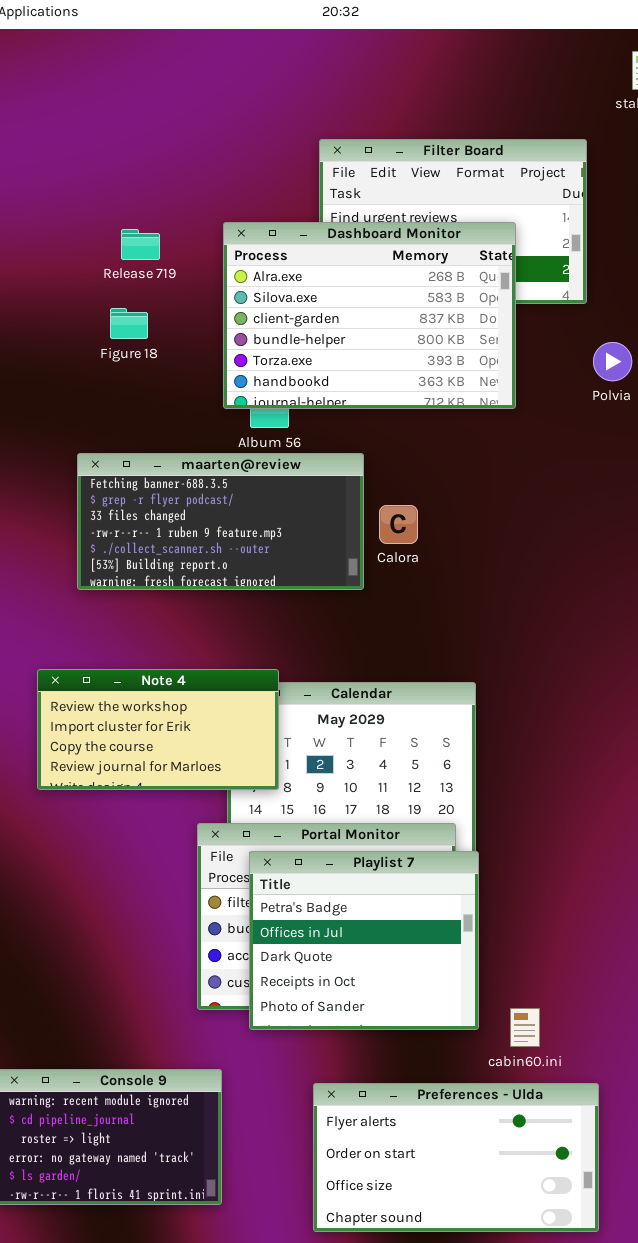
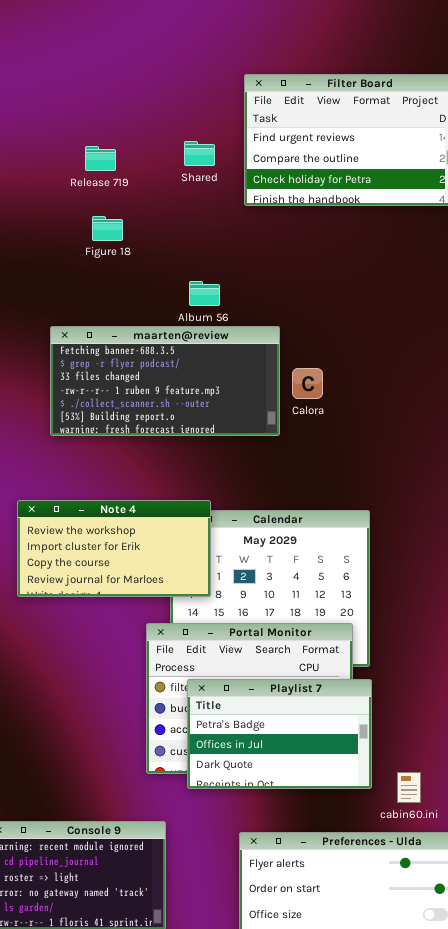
Dashboard Monitor: [223,222,516,409] -> none, closed
Figure 18: [110,308,148,339] -> [92,216,123,241], moved
Playlist 7: [249,851,479,1030] -> [187,679,372,789], resized

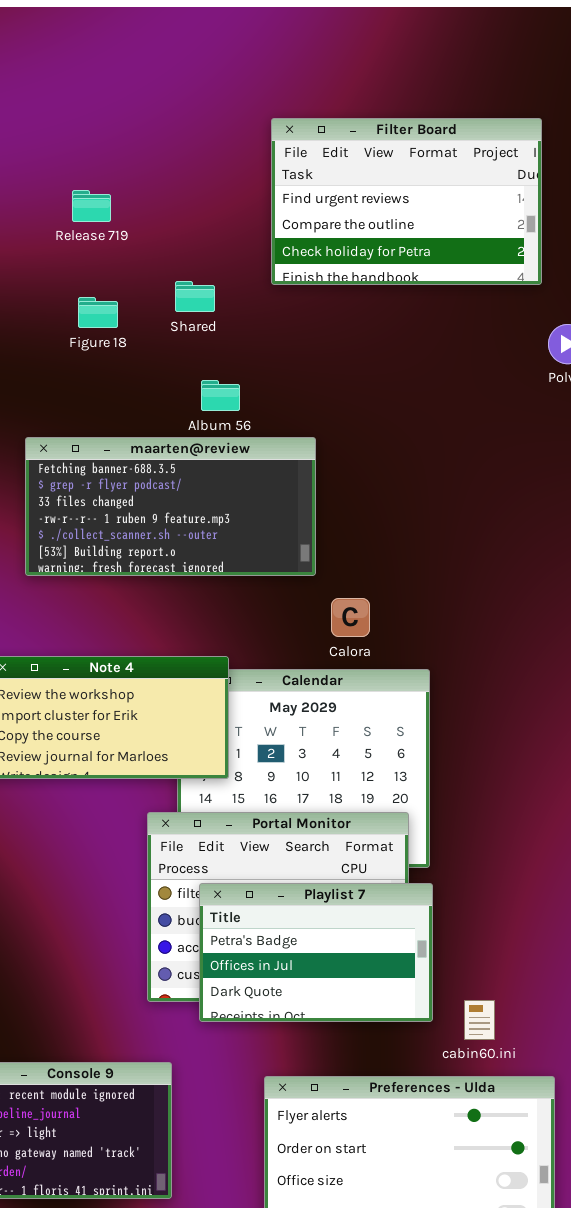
Shared: [184,141,215,166] -> [175,281,215,312], moved
Release 719: [85,146,116,171] -> [72,190,111,222], moved
Calora: [292,368,323,399] -> [331,598,370,637], moved

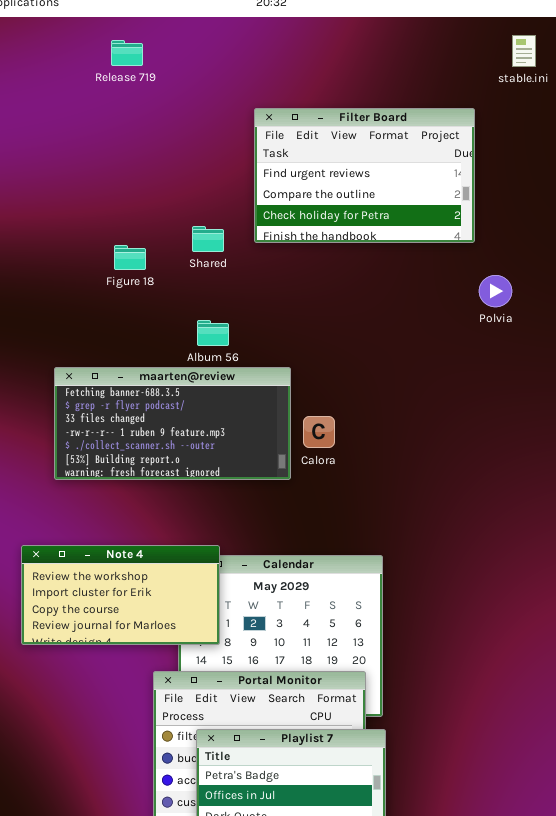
Release 719: [72,190,111,222] -> [111,40,143,66], moved
Shared: [175,281,215,312] -> [192,226,224,252], moved
Figure 18: [78,297,118,328] -> [114,245,146,270], moved
Calora: [331,598,370,637] -> [303,416,335,448], moved

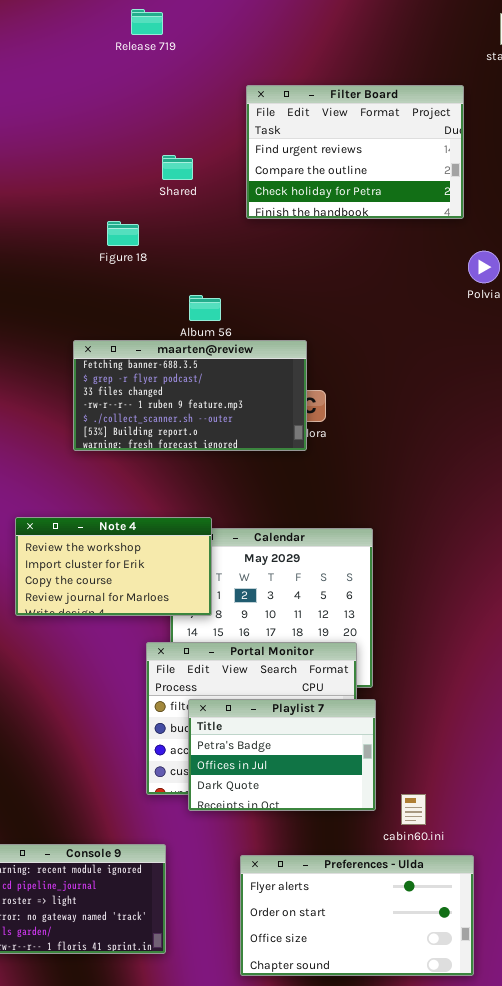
Release 719: [111,40,143,66] -> [131,9,163,35], moved
Shared: [192,226,224,252] -> [162,155,193,180], moved
maarten@review: [54,367,291,480] -> [73,340,307,451], moved

